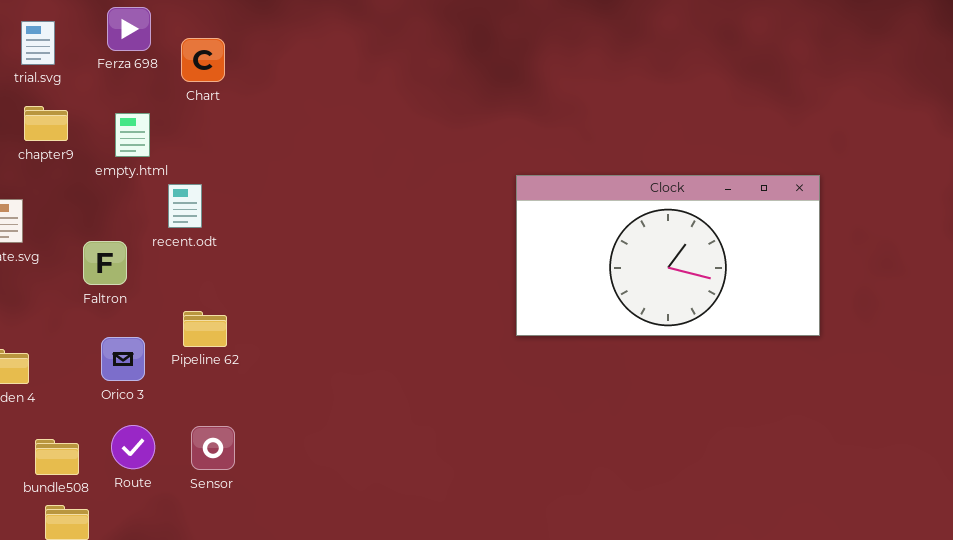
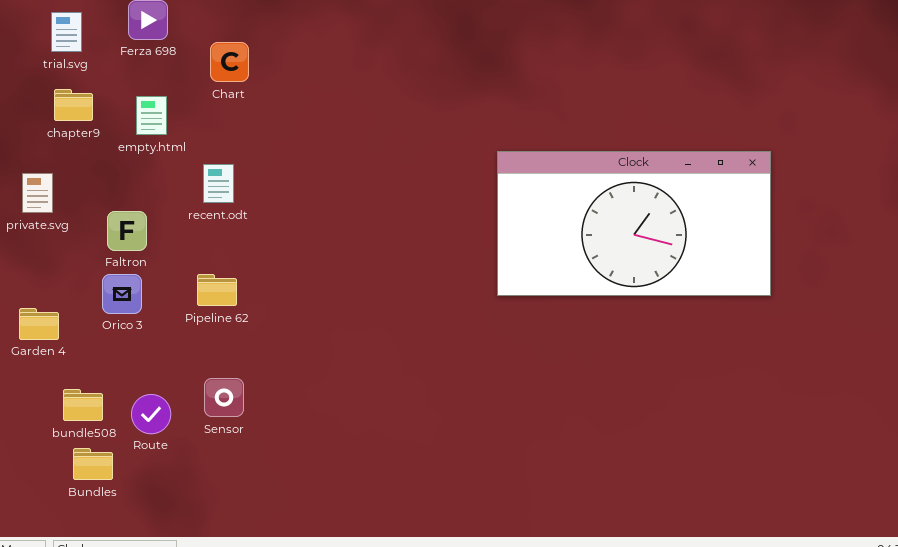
Chart: [181,38,225,82] -> [210,42,249,82], moved
recent.odt: [168,184,202,228] -> [203,164,234,203], moved
Orico 3: [101,337,145,381] -> [102,274,142,314], moved
Route: [111,425,155,469] -> [131,394,171,434], moved

